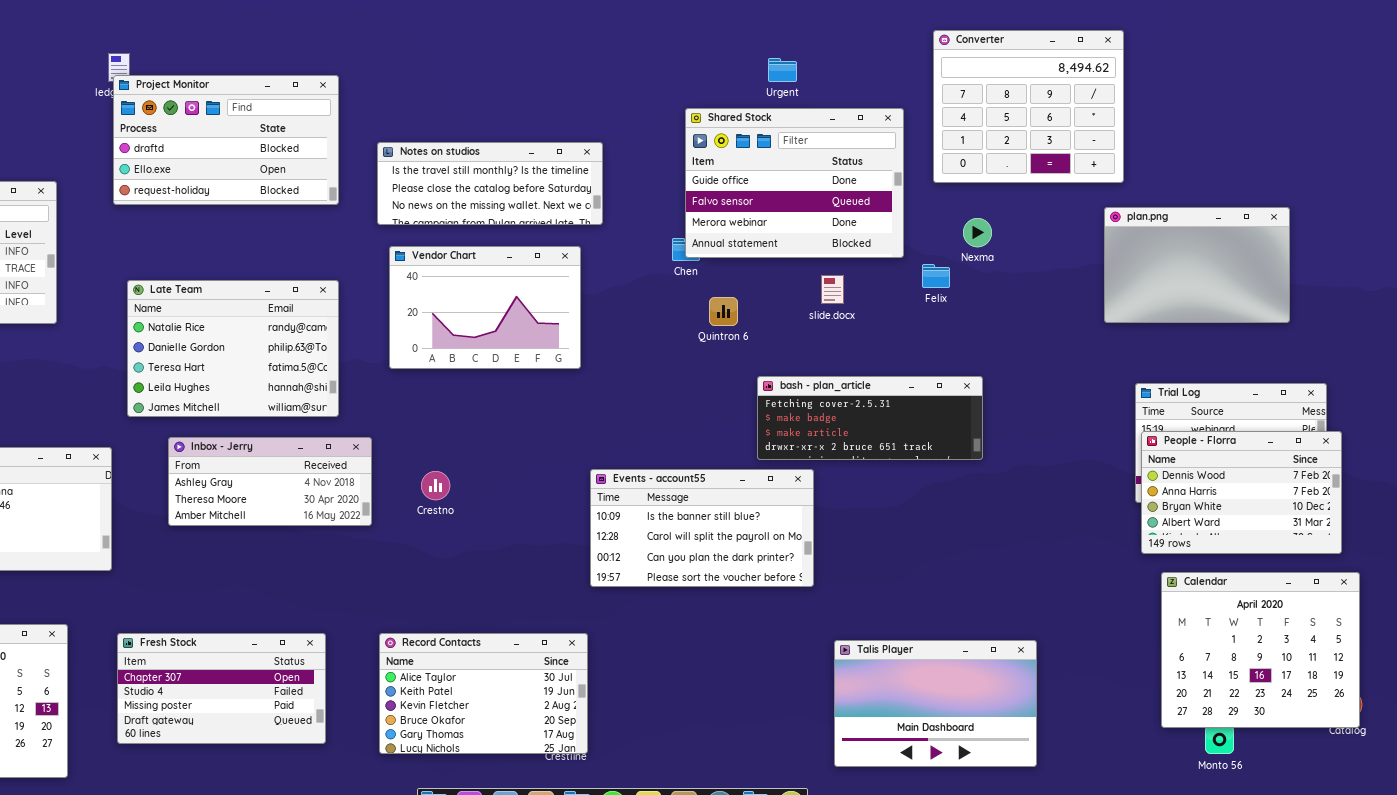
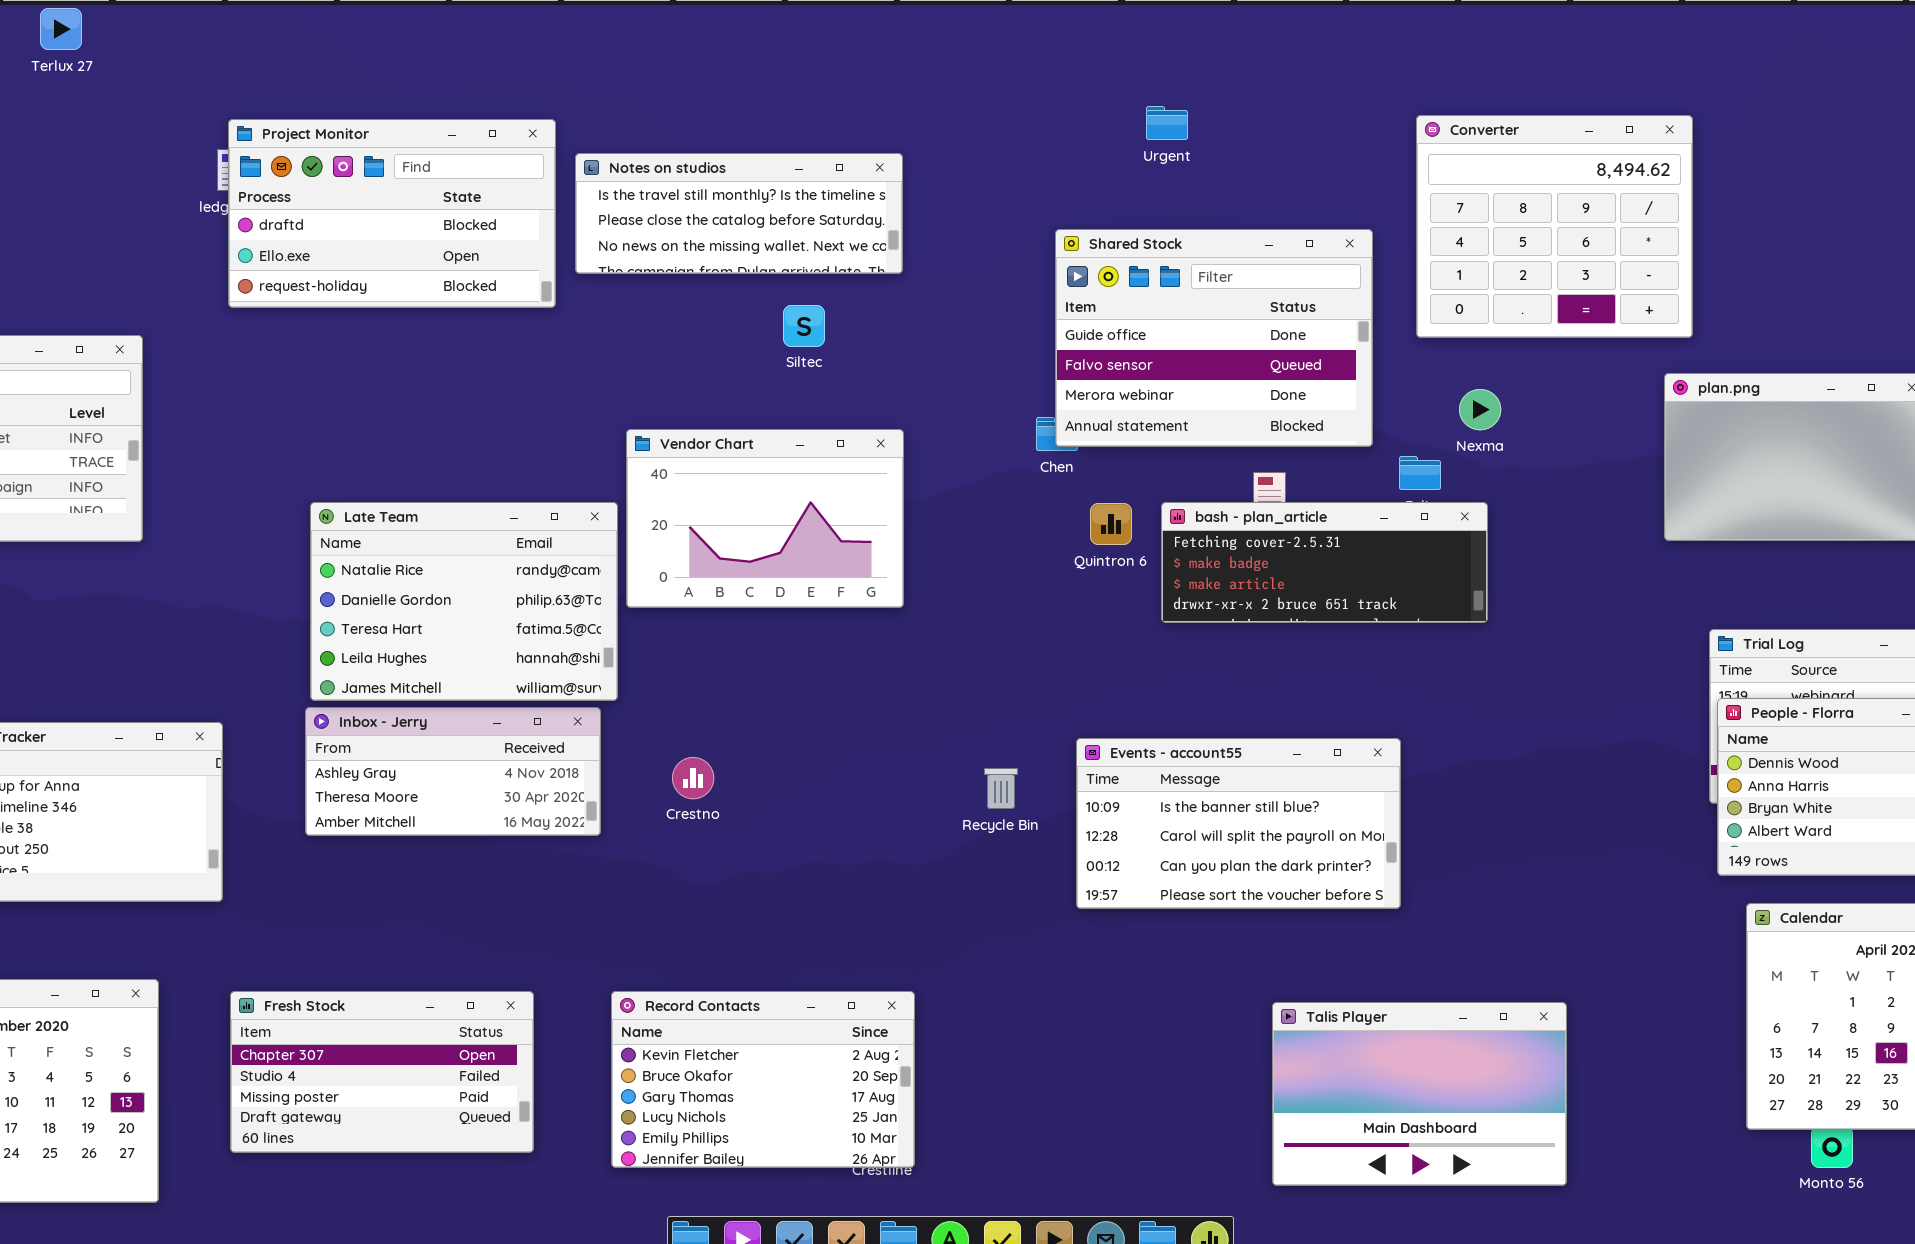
Urgent: [768,58,797,82] -> [1146,106,1188,140], moved
Project Monitor: [113,75,339,205] -> [228,119,556,308], moved
Notes on studios: [377,142,603,225] -> [575,153,903,274], moved
Late Team: [127,280,339,417] -> [310,502,618,701], moved
bash - plan_article: [757,376,983,460] -> [1161,502,1488,623], moved
Events - account55: [590,469,814,587] -> [1076,738,1401,909], moved
Record Contacts: [379,633,588,754] -> [611,991,915,1168], scrolled down 2 rows

